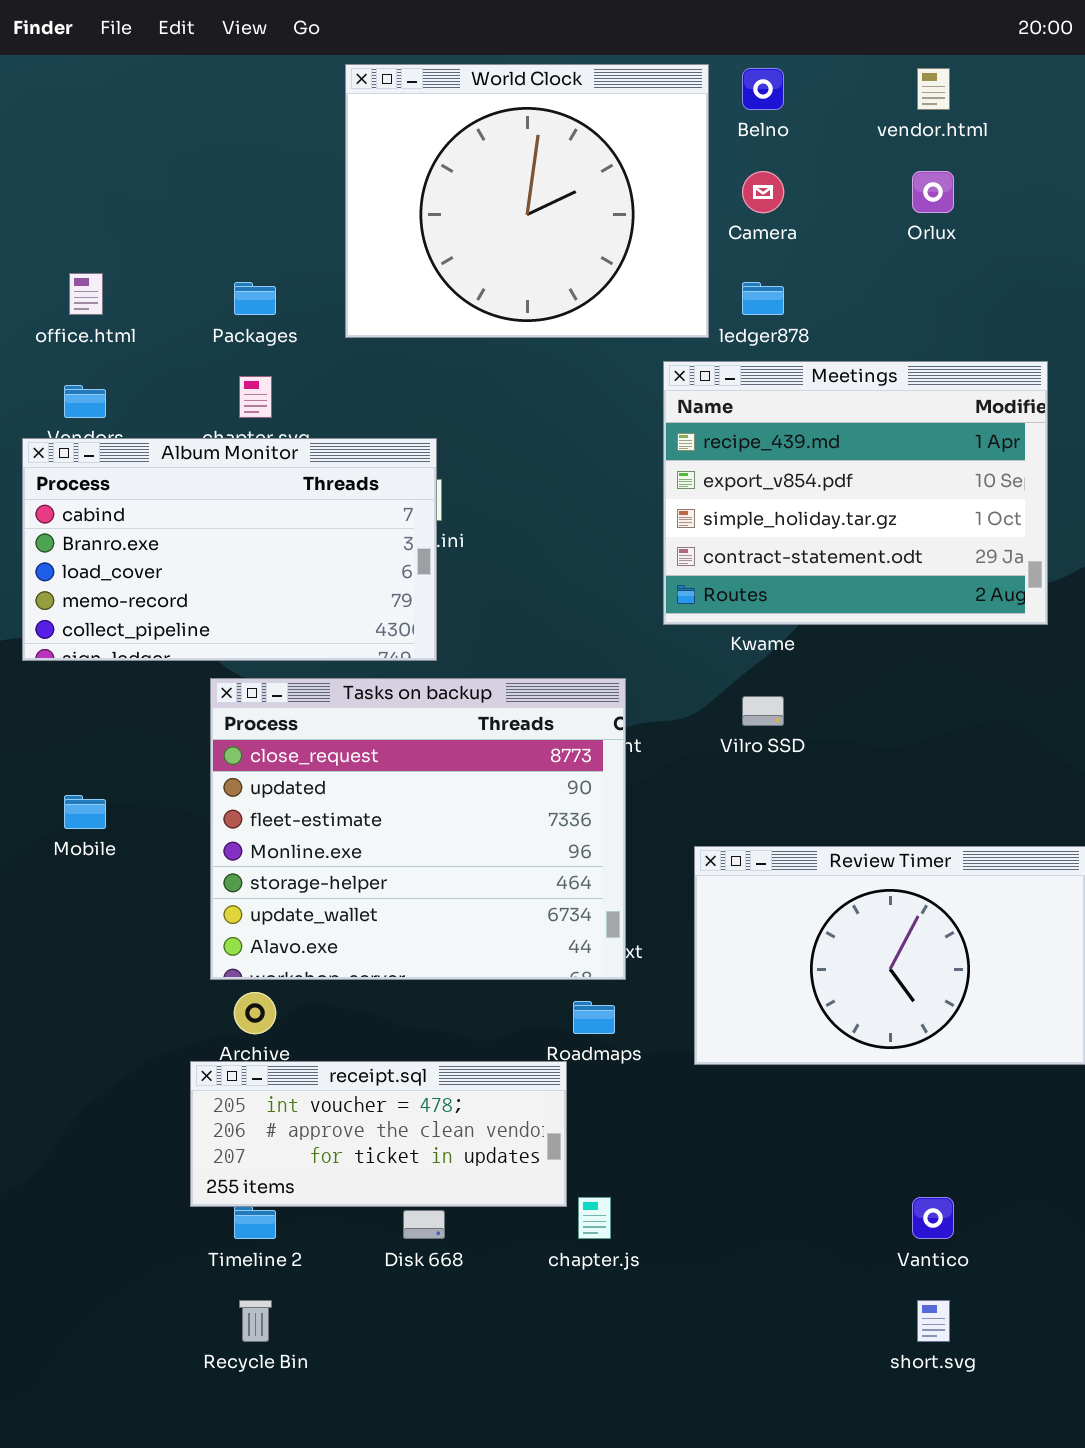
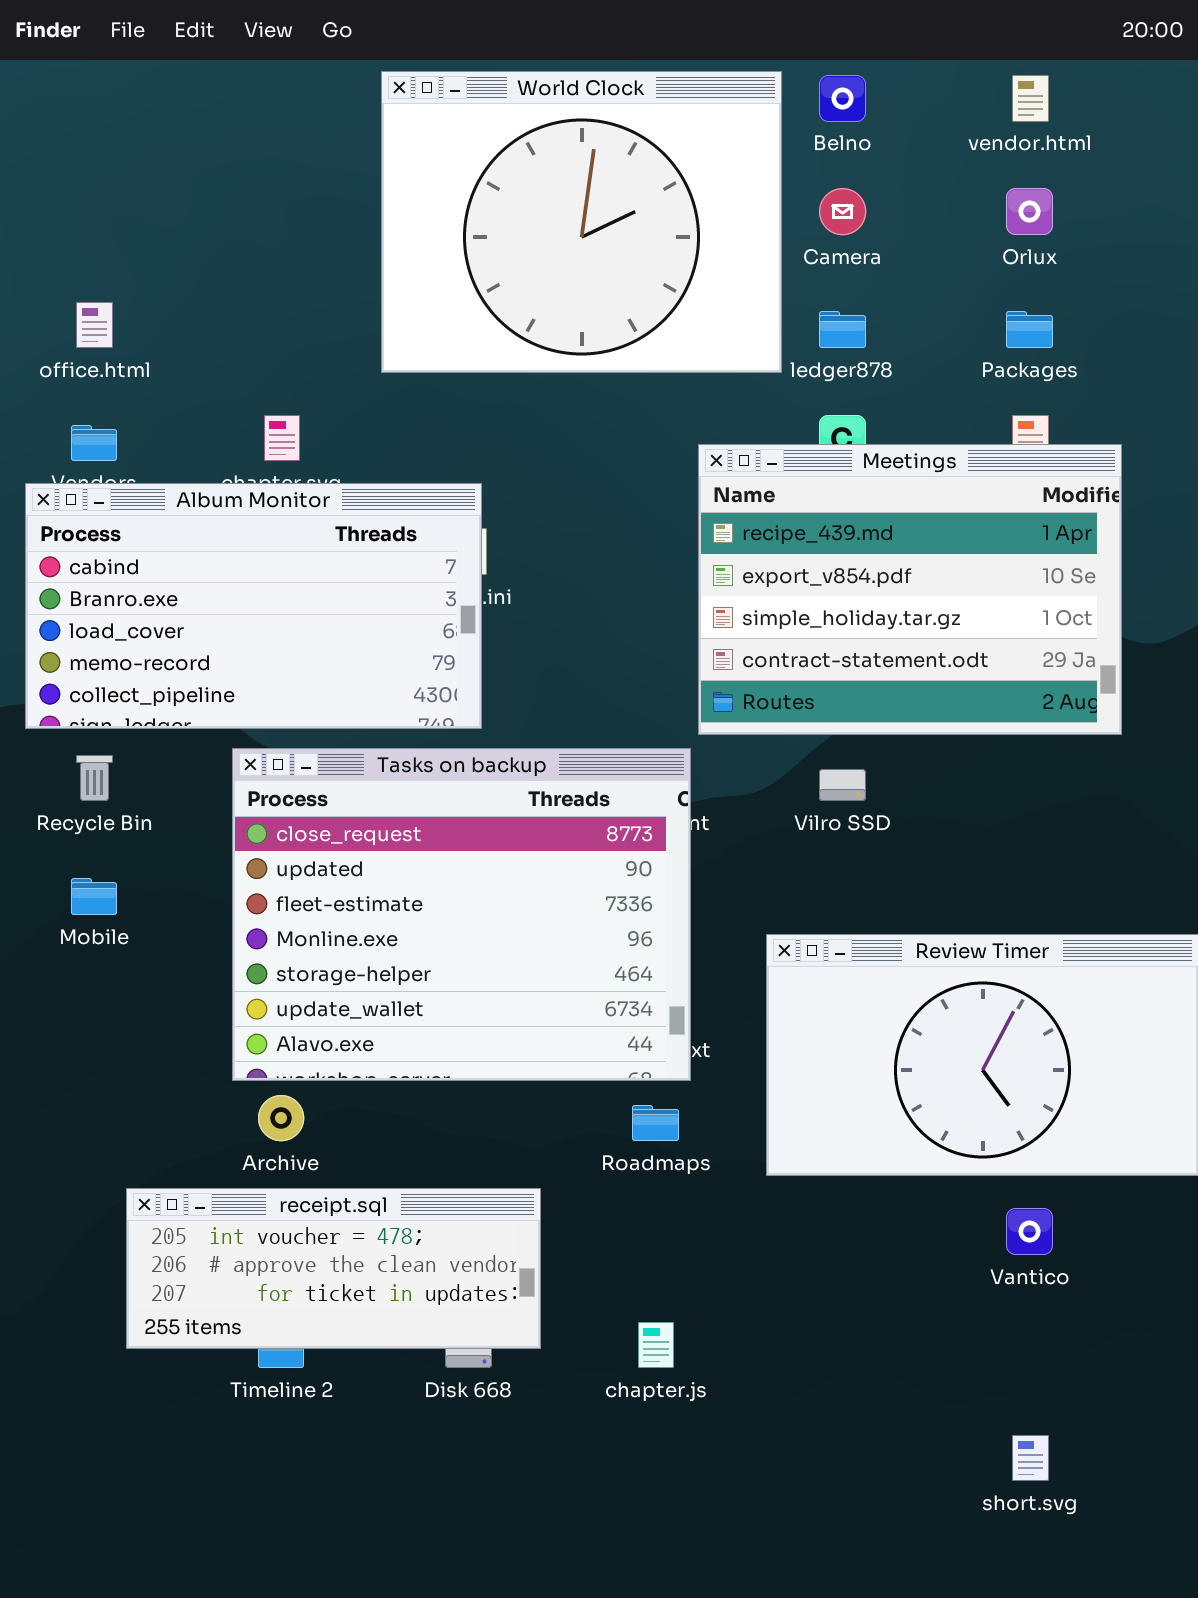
Packages: [234,282,276,315] -> [1006,311,1053,348], moved
Meetings: [663,361,1048,625] -> [698,444,1122,735], moved
receipt.sql: [190,1061,567,1207] -> [126,1188,541,1349], moved
Vantico: [912,1197,954,1239] -> [1006,1208,1053,1255], moved
Recycle Bin: [239,1300,272,1342] -> [76,755,113,801], moved

